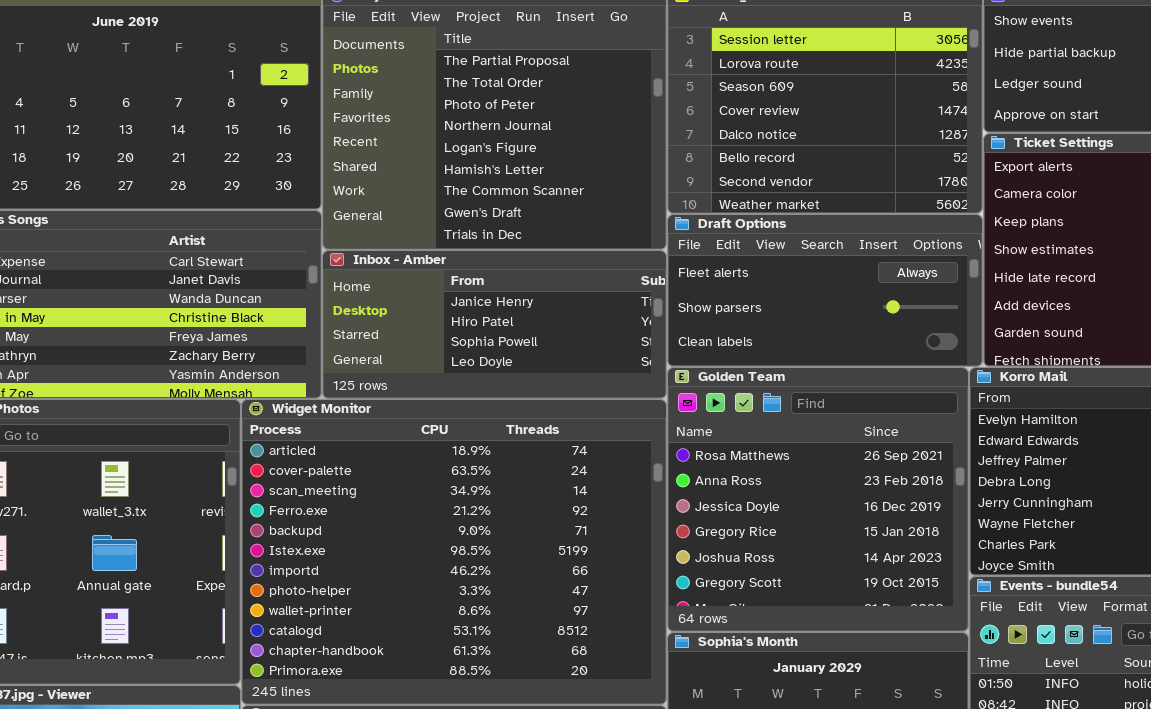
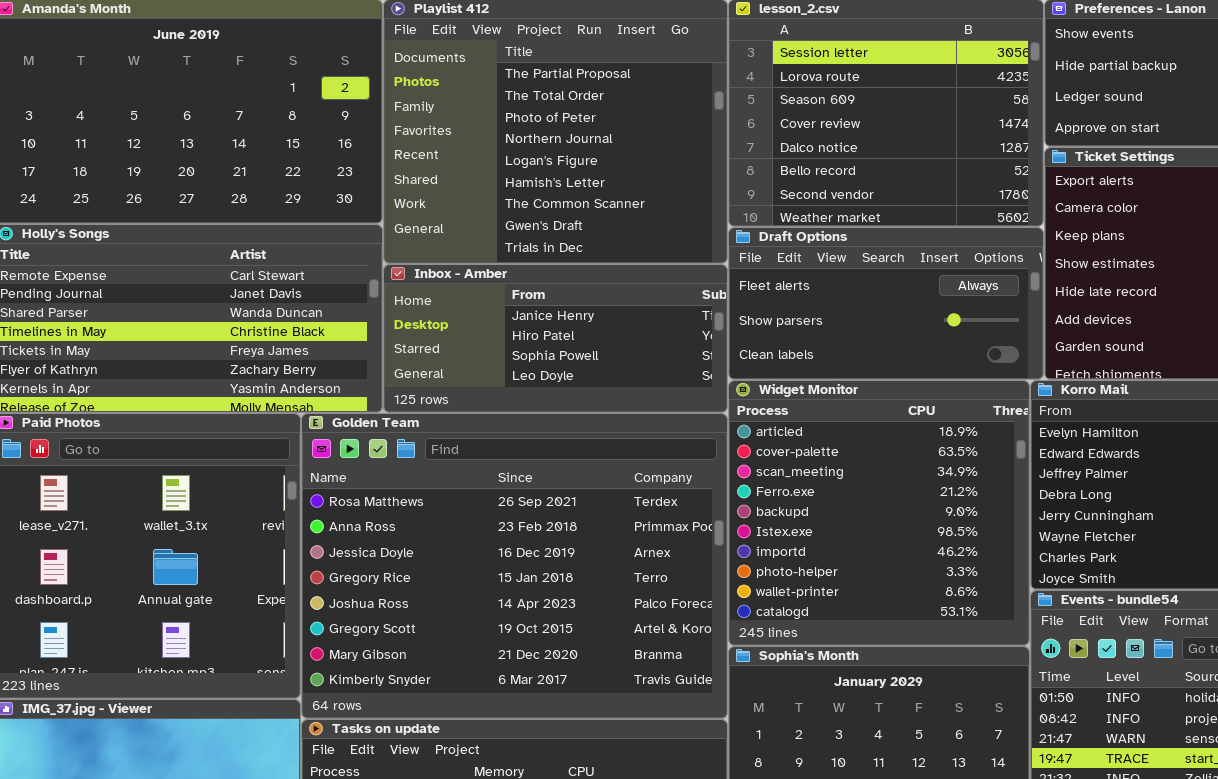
Golden Team: [667,367,969,632] -> [301,413,728,719], moved, resized
Widget Monitor: [241,399,667,705] -> [728,380,1030,646], moved, resized

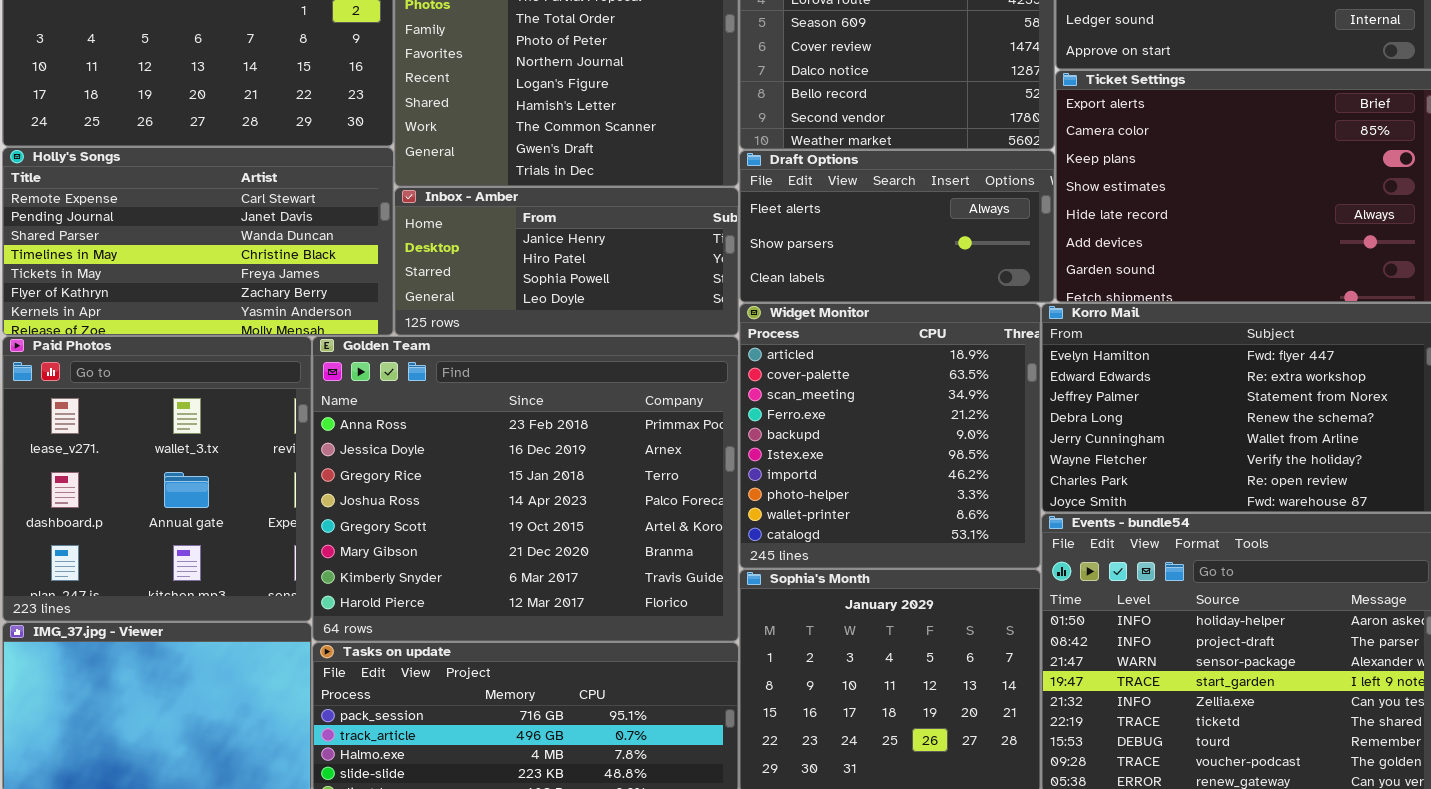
Golden Team: [301,413,728,719] -> [312,336,739,642], scrolled down 1 row

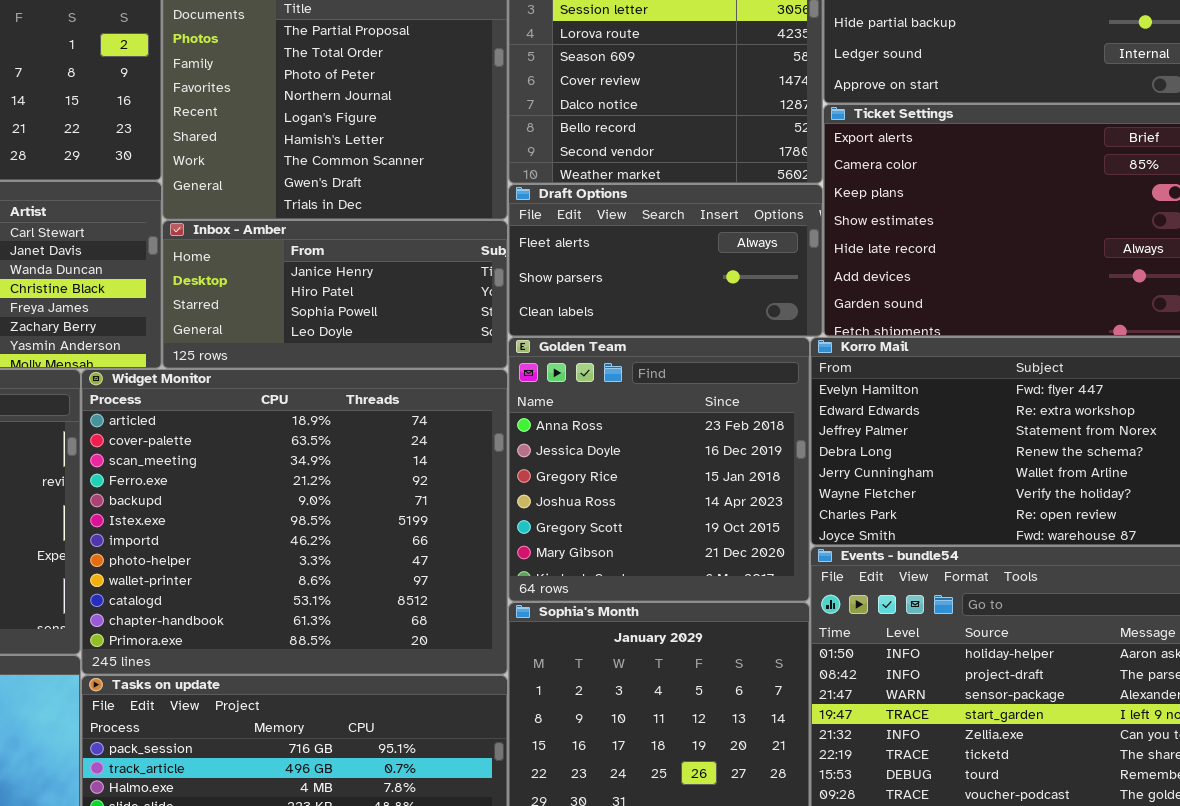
Widget Monitor: [739,303,1041,569] -> [81,369,508,675], moved, resized
Golden Team: [312,336,739,642] -> [508,337,810,602], moved, resized

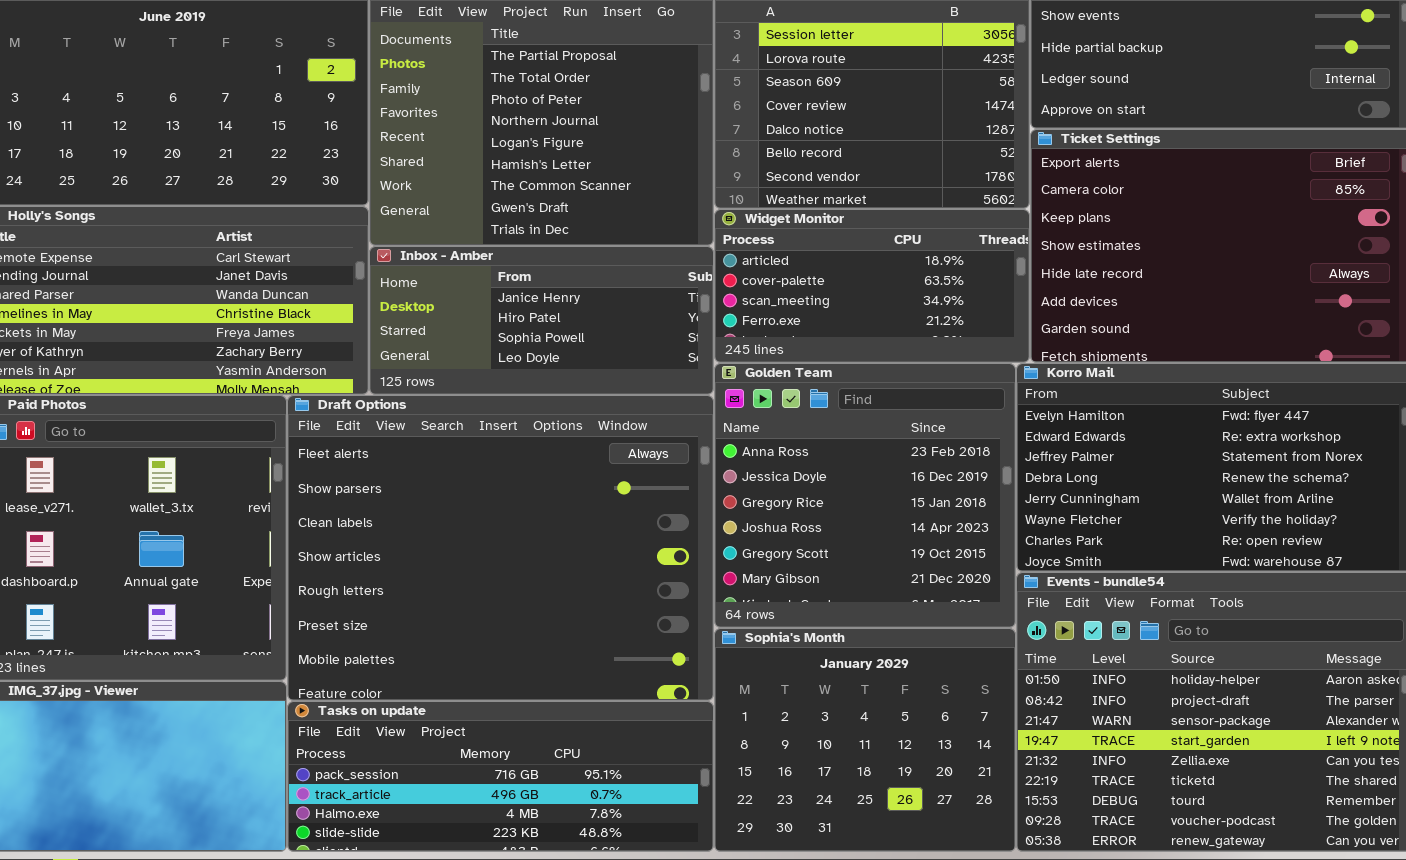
Draft Options: [508,184,823,337] -> [287,395,714,701], moved, resized
Widget Monitor: [81,369,508,675] -> [714,209,1030,363], moved, resized

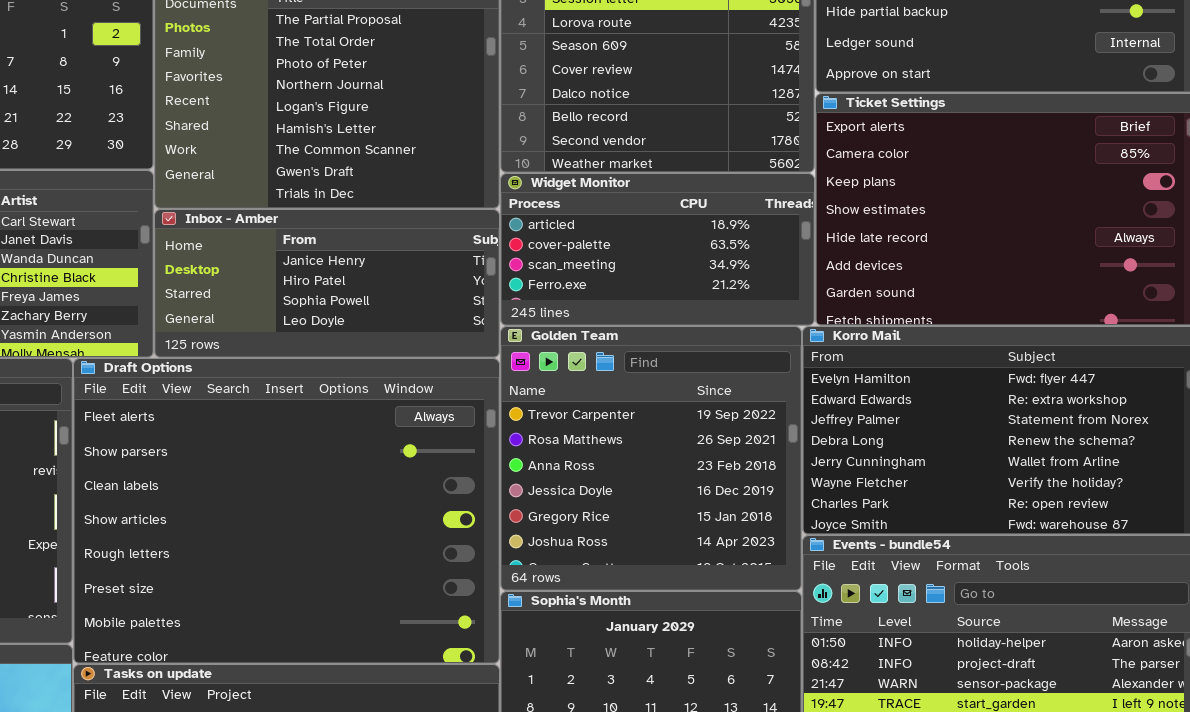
Golden Team: [714,363,1016,628] -> [500,326,802,591], scrolled up 2 rows

